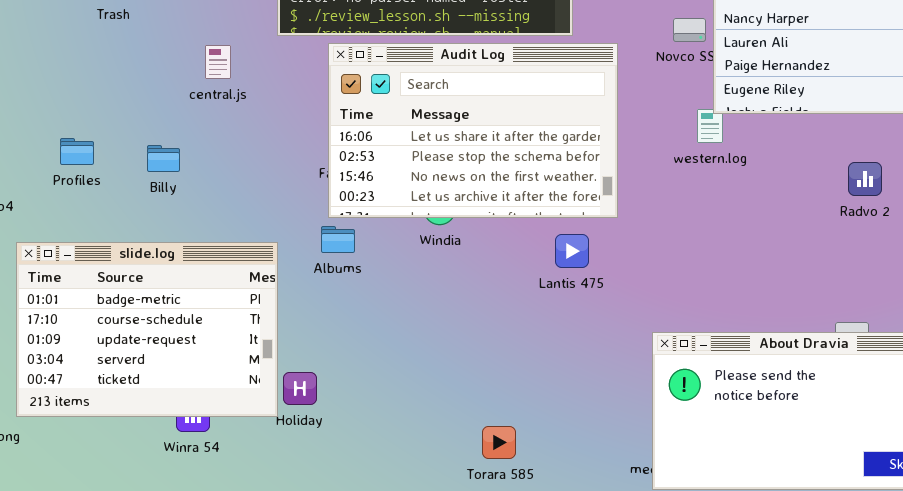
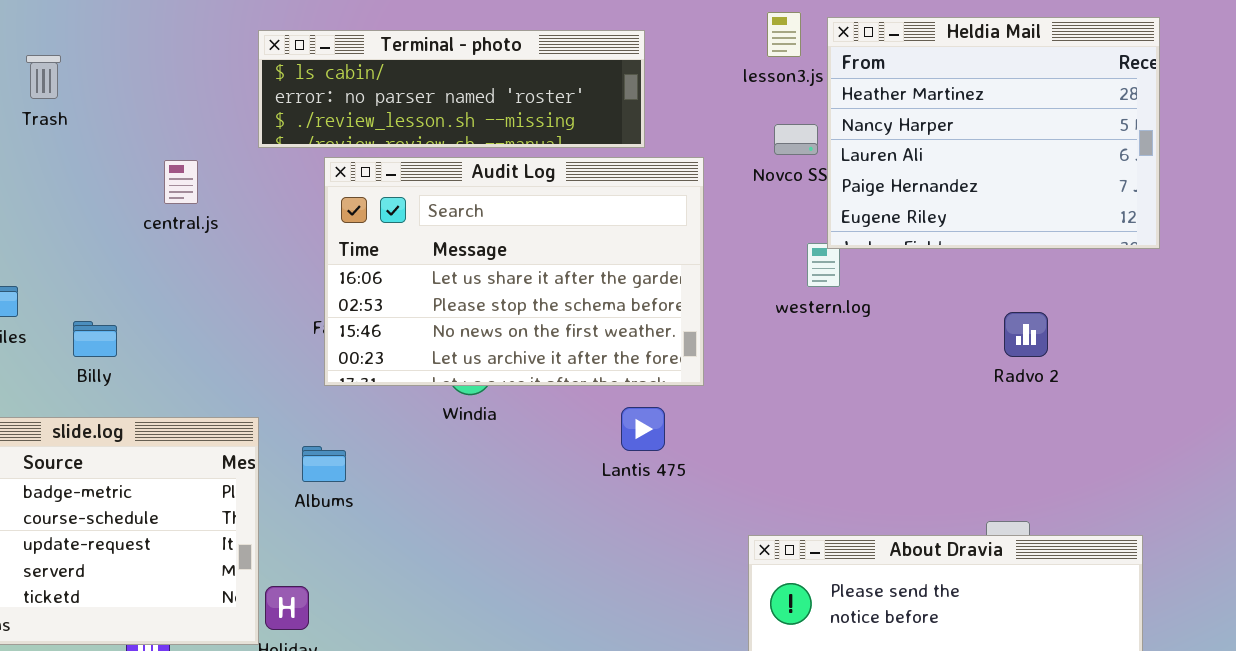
Billy: [147,145,180,172] -> [73,321,117,357], moved
Albums: [321,226,355,253] -> [302,446,346,482], moved

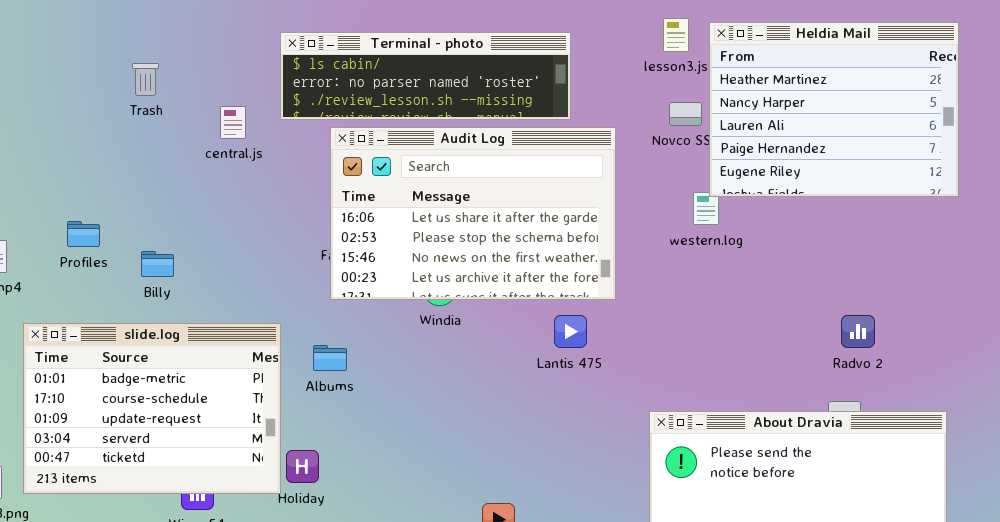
Trash: [26,55,61,99] -> [132,63,159,96], moved
central.js: [164,160,198,204] -> [220,106,246,139], moved
Radvo 2: [1004,312,1048,357] -> [841,315,875,348], moved

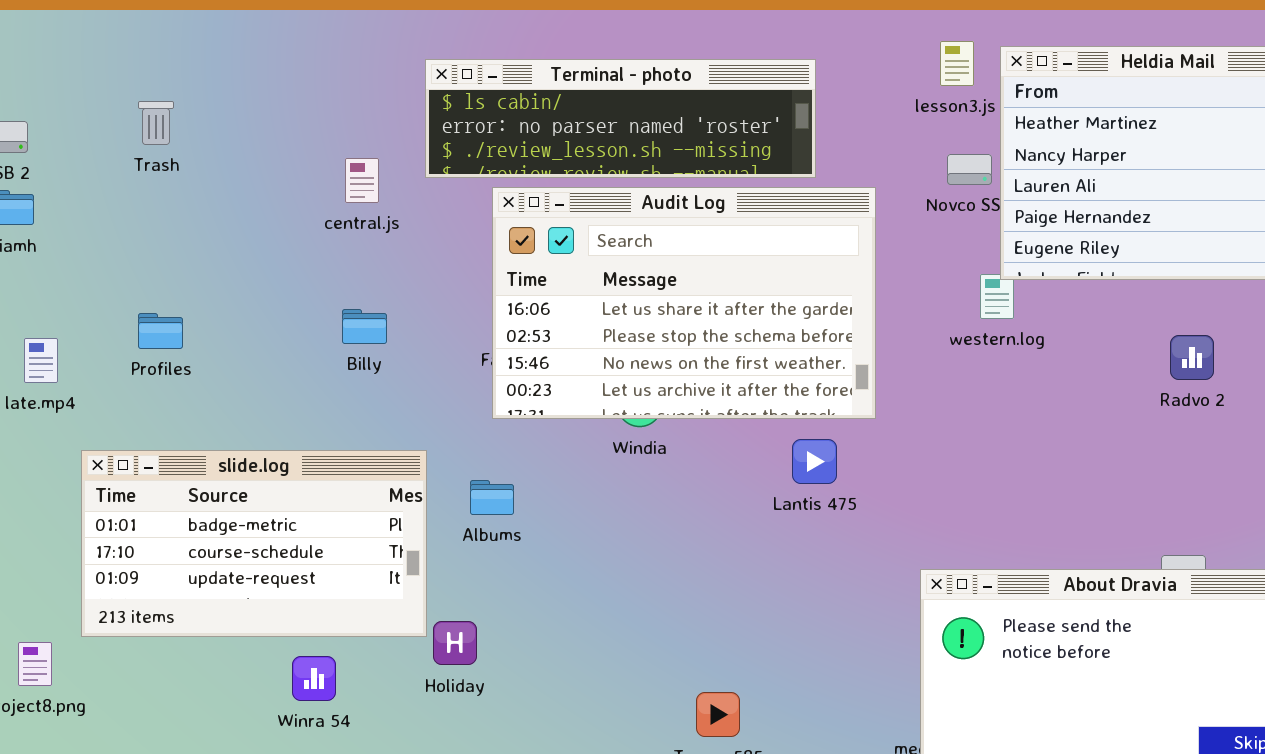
Trash: [132,63,159,96] -> [138,101,174,145], moved
Billy: [141,251,174,277] -> [342,309,387,344], moved
Radvo 2: [841,315,875,348] -> [1170,335,1214,380], moved
slide.log: [23,323,281,494] -> [81,450,427,637], resized

